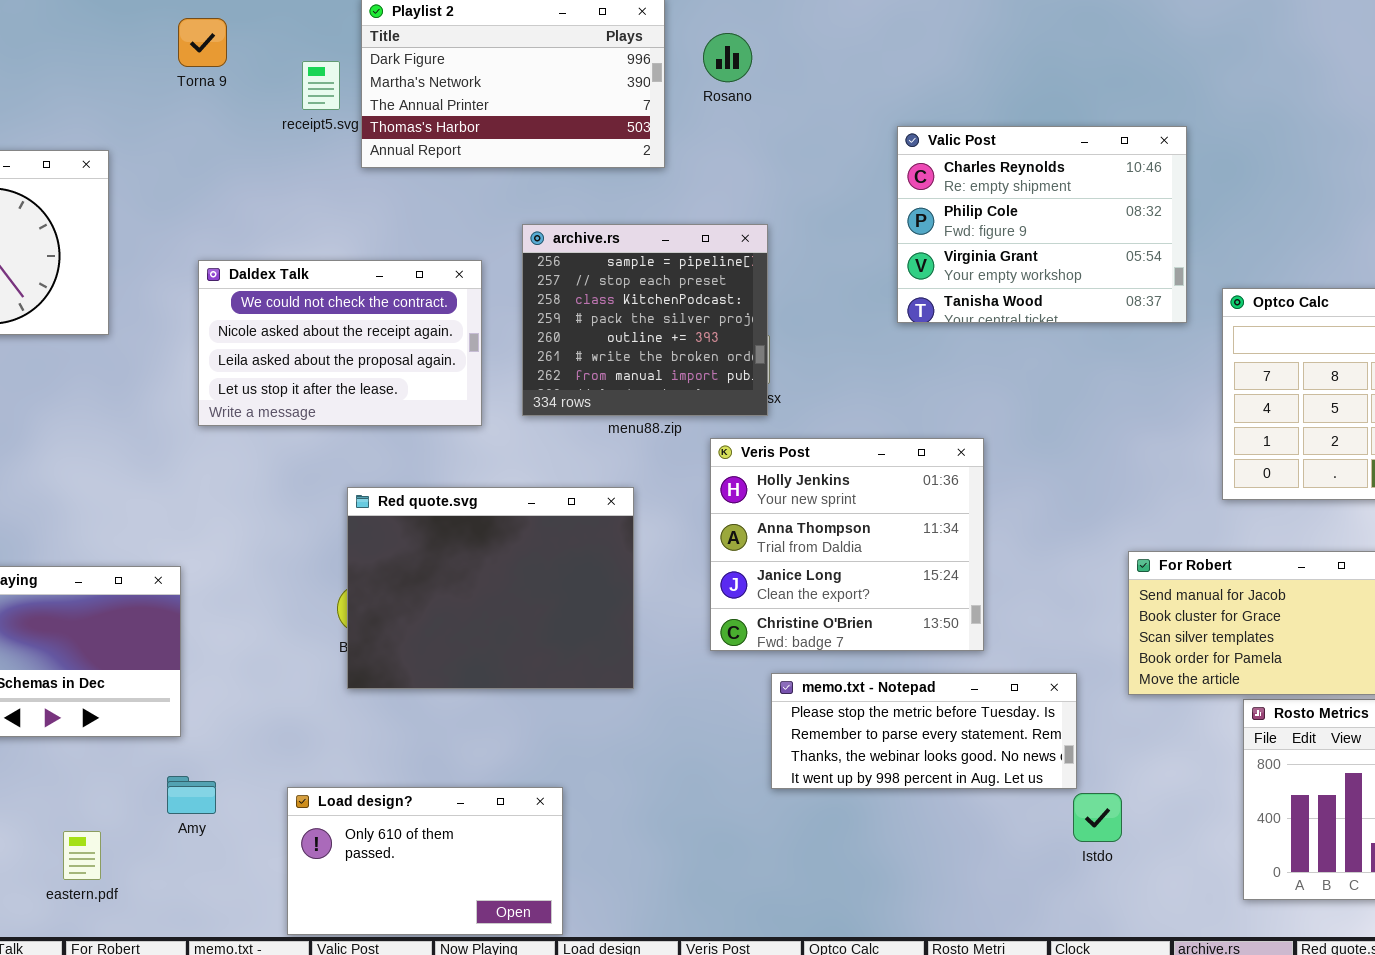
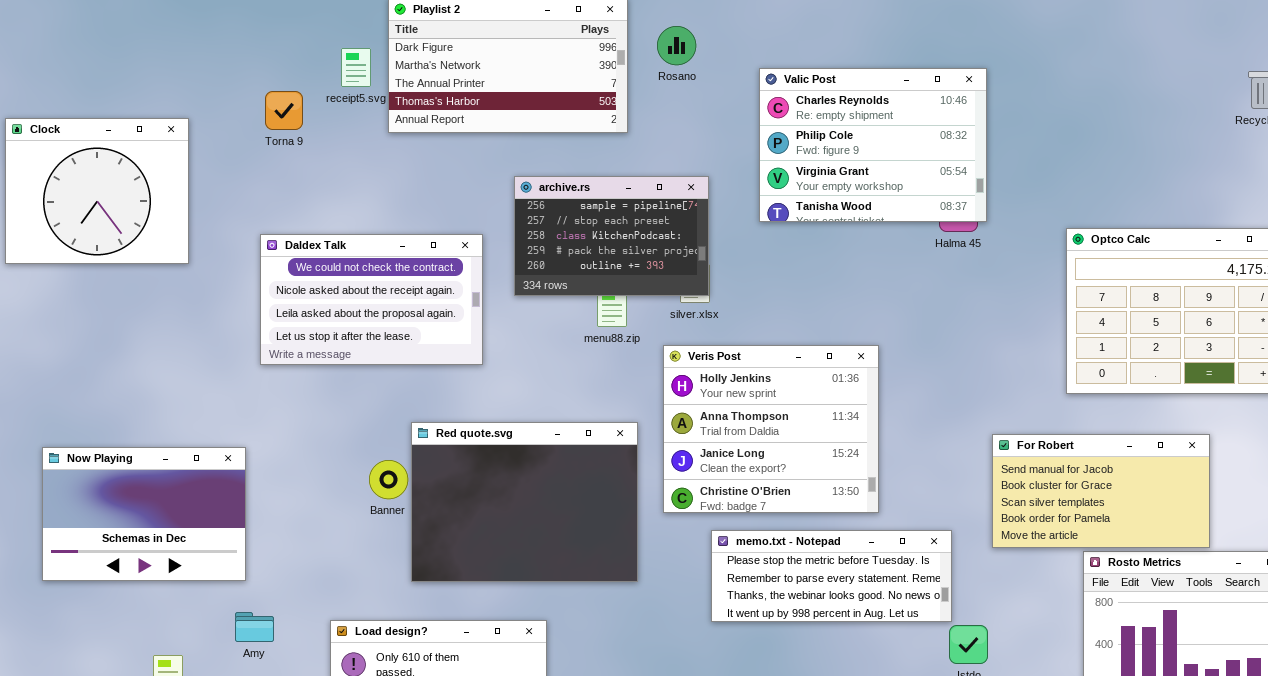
Torna 9: [178,18,227,67] -> [265,91,303,130], moved
Valic Post: [897,126,1187,323] -> [759,68,987,222], moved
archive.rs: [522,224,768,416] -> [514,176,709,296], resized
Daldex Talk: [198,260,482,426] -> [260,234,483,365], moved
Red quote.svg: [347,487,634,689] -> [411,422,638,582], moved

